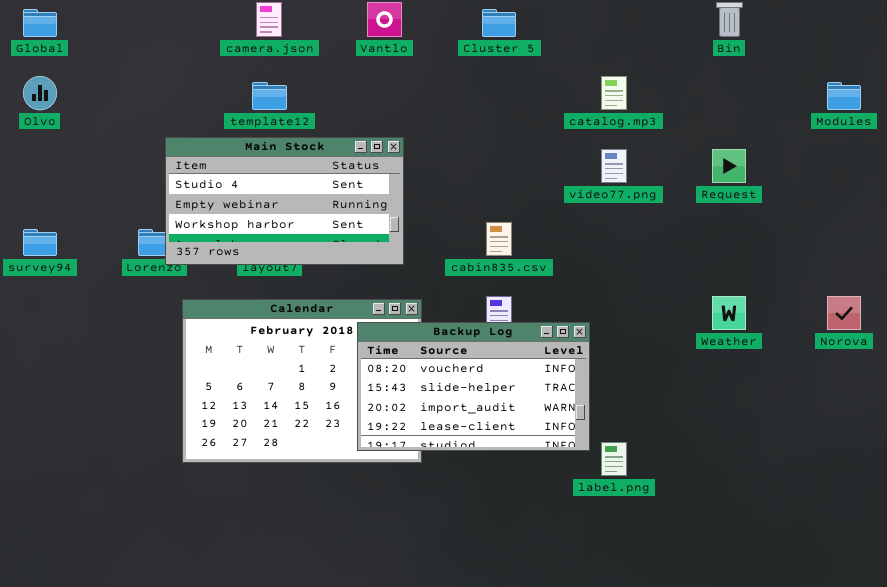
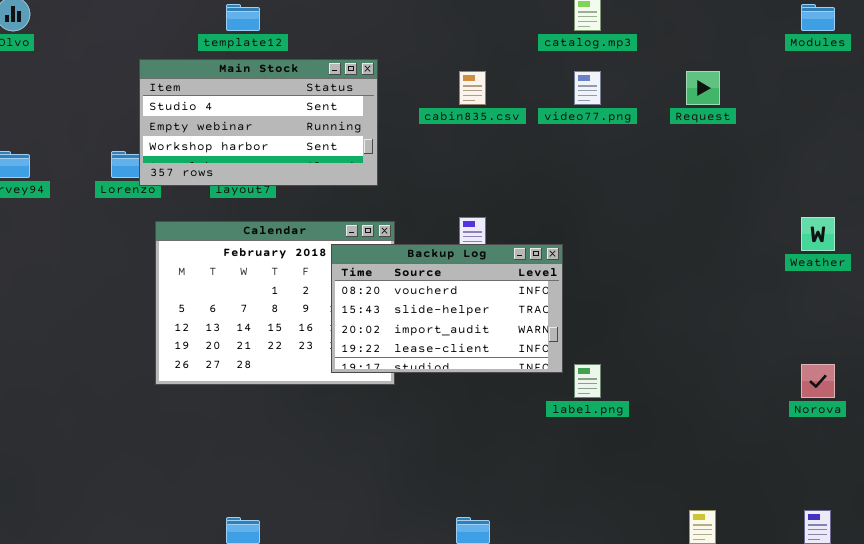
cabin835.csv: [486,222,512,256] -> [459,71,486,105], moved
Weather: [712,296,746,330] -> [801,217,835,251], moved
Norova: [827,296,861,330] -> [801,364,835,398], moved

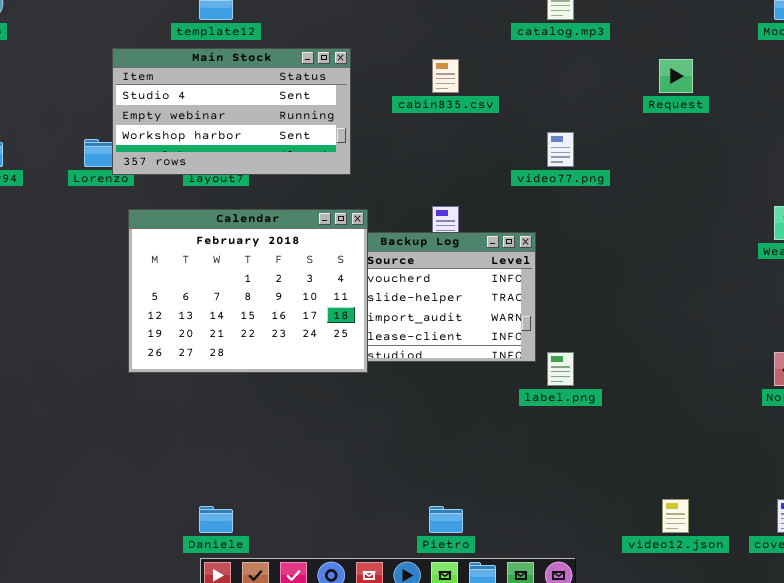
video77.png: [574,71,601,105] -> [547,132,574,167], moved
Calendar: [155,221,395,385] -> [128,209,368,373], raised

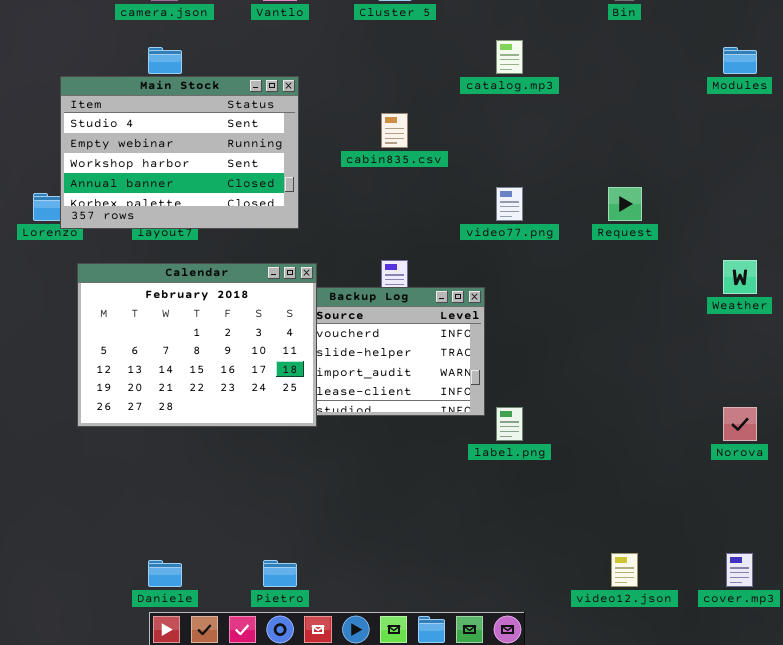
Main Stock: [112,48,351,175] -> [60,76,299,229], resized
Request: [659,59,693,93] -> [608,187,642,221], moved
Pietro: [429,506,463,533] -> [263,560,297,587], moved

